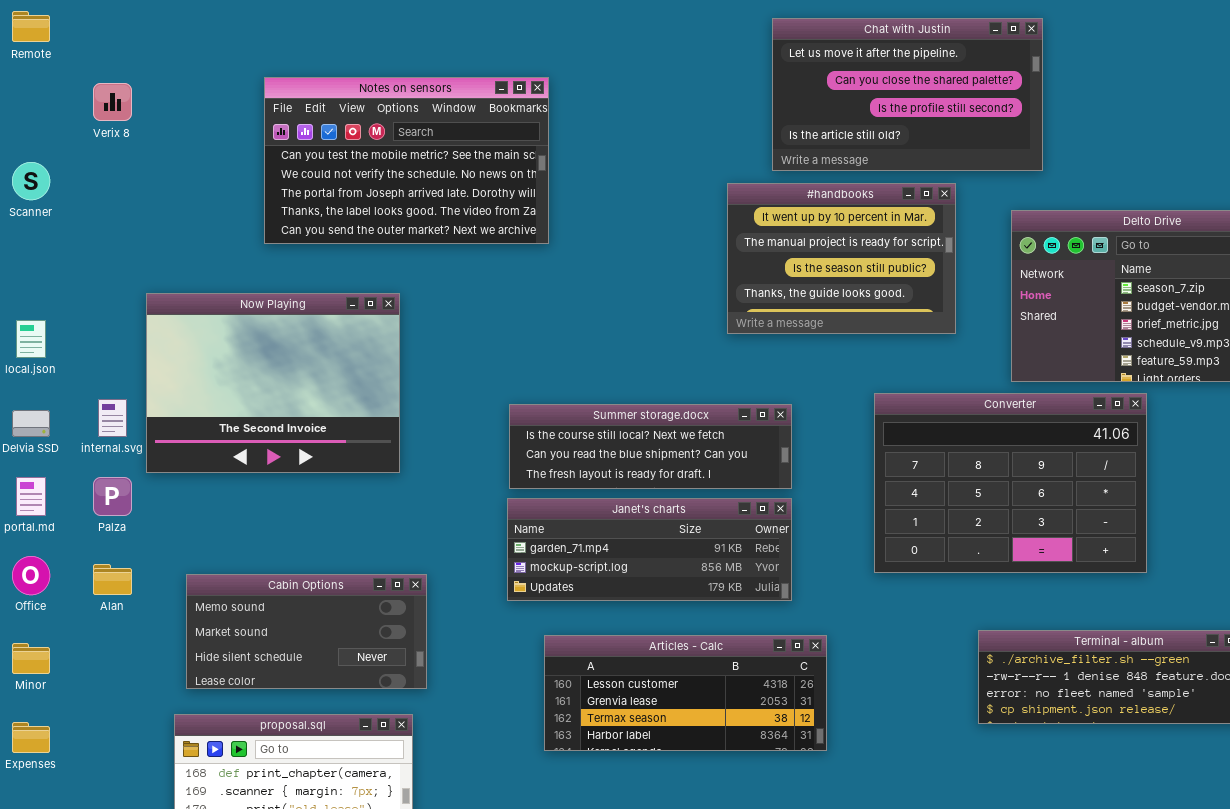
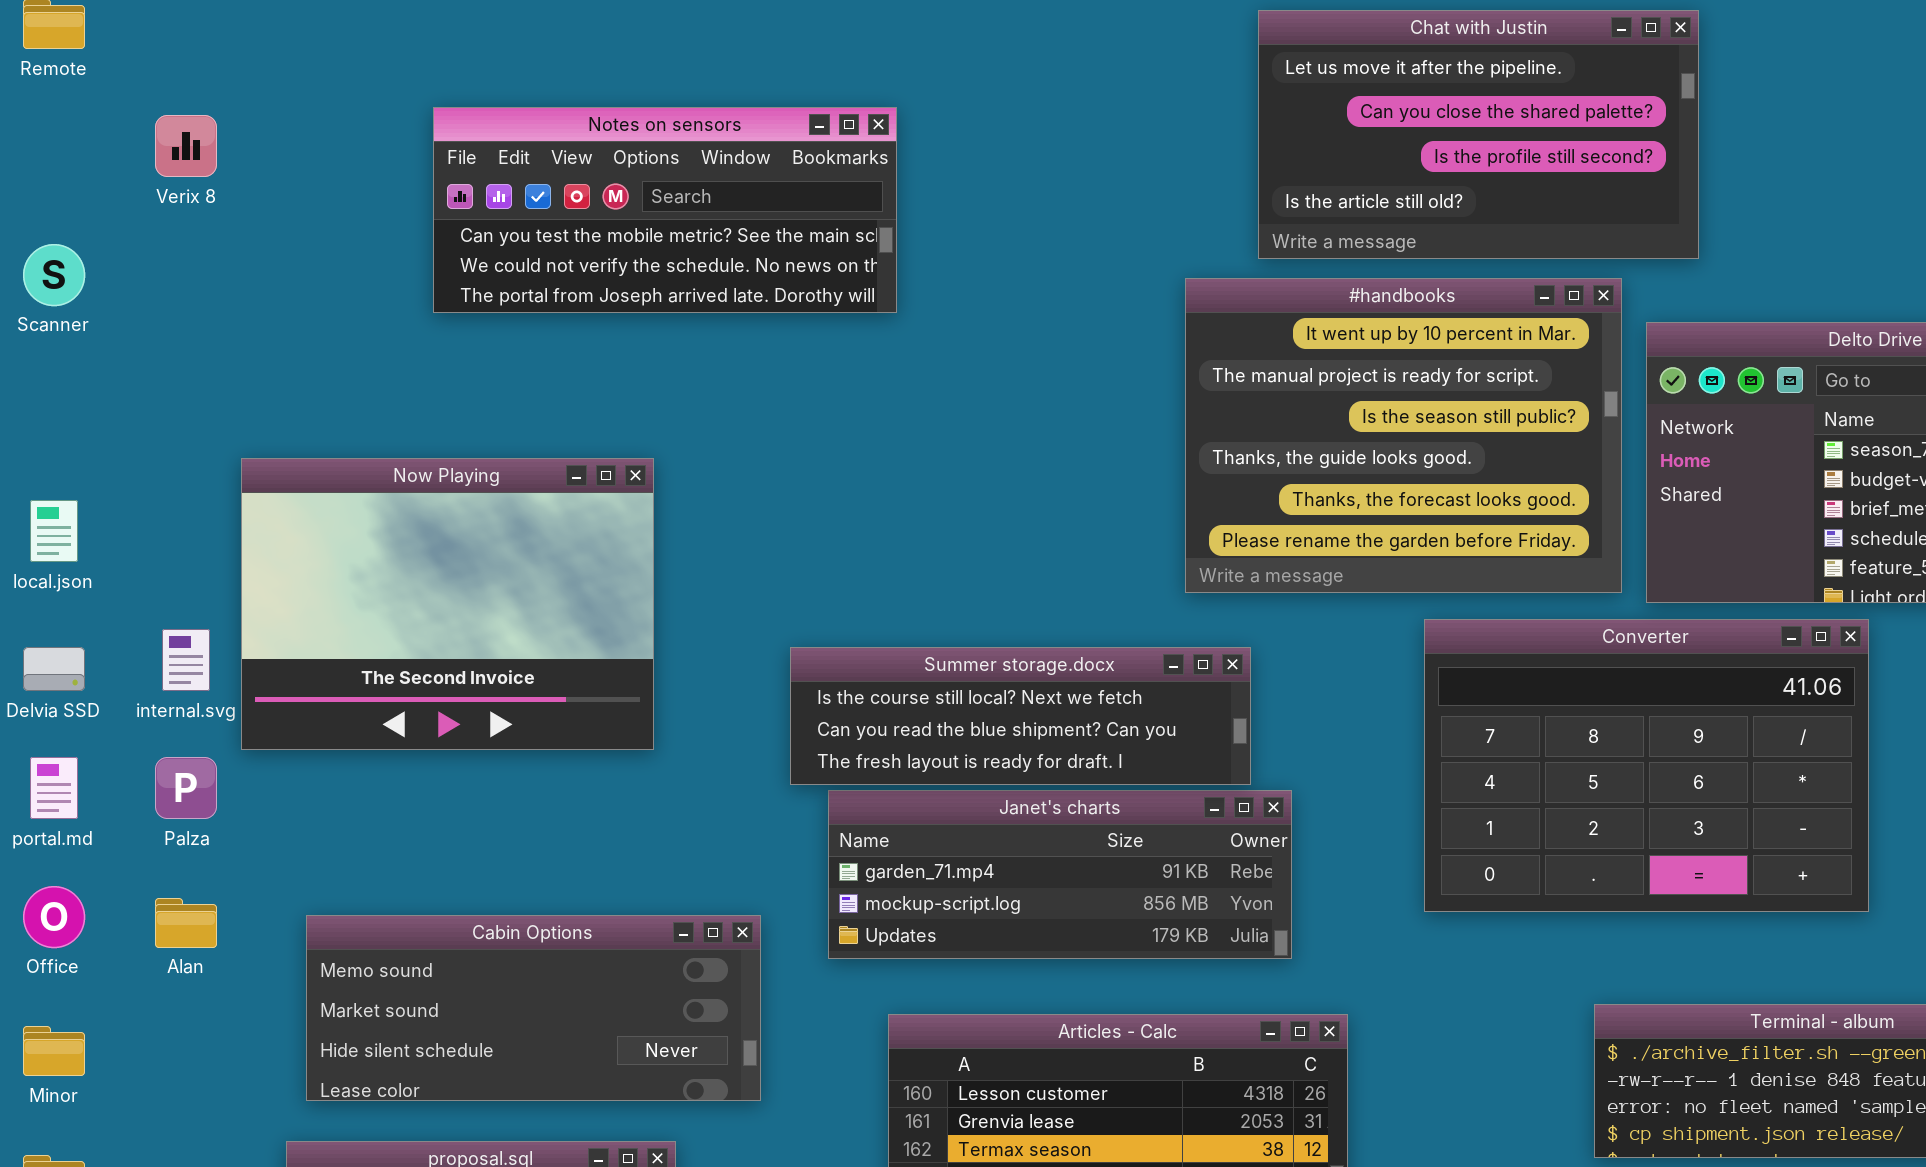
Notes on sensors: [264,77,549,244] -> [433,107,897,313], resized
#handbooks: [727,183,956,334] -> [1185,278,1622,593], resized
Summer storage.docx: [509,404,792,489] -> [790,647,1251,785], moved
Cabin Options: [186,574,427,689] -> [306,915,761,1101], resized

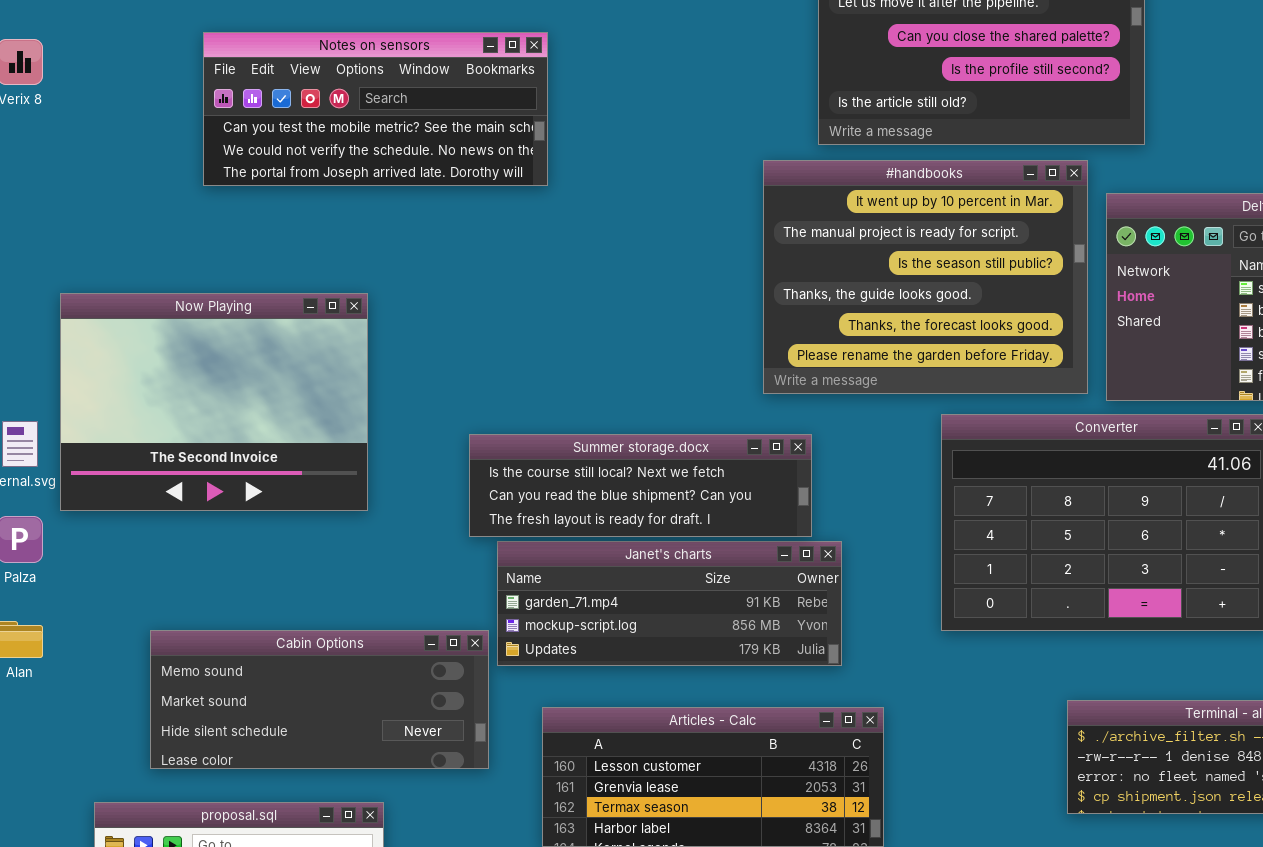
Cabin Options: [306,915,761,1101] -> [150,630,489,769], moved

